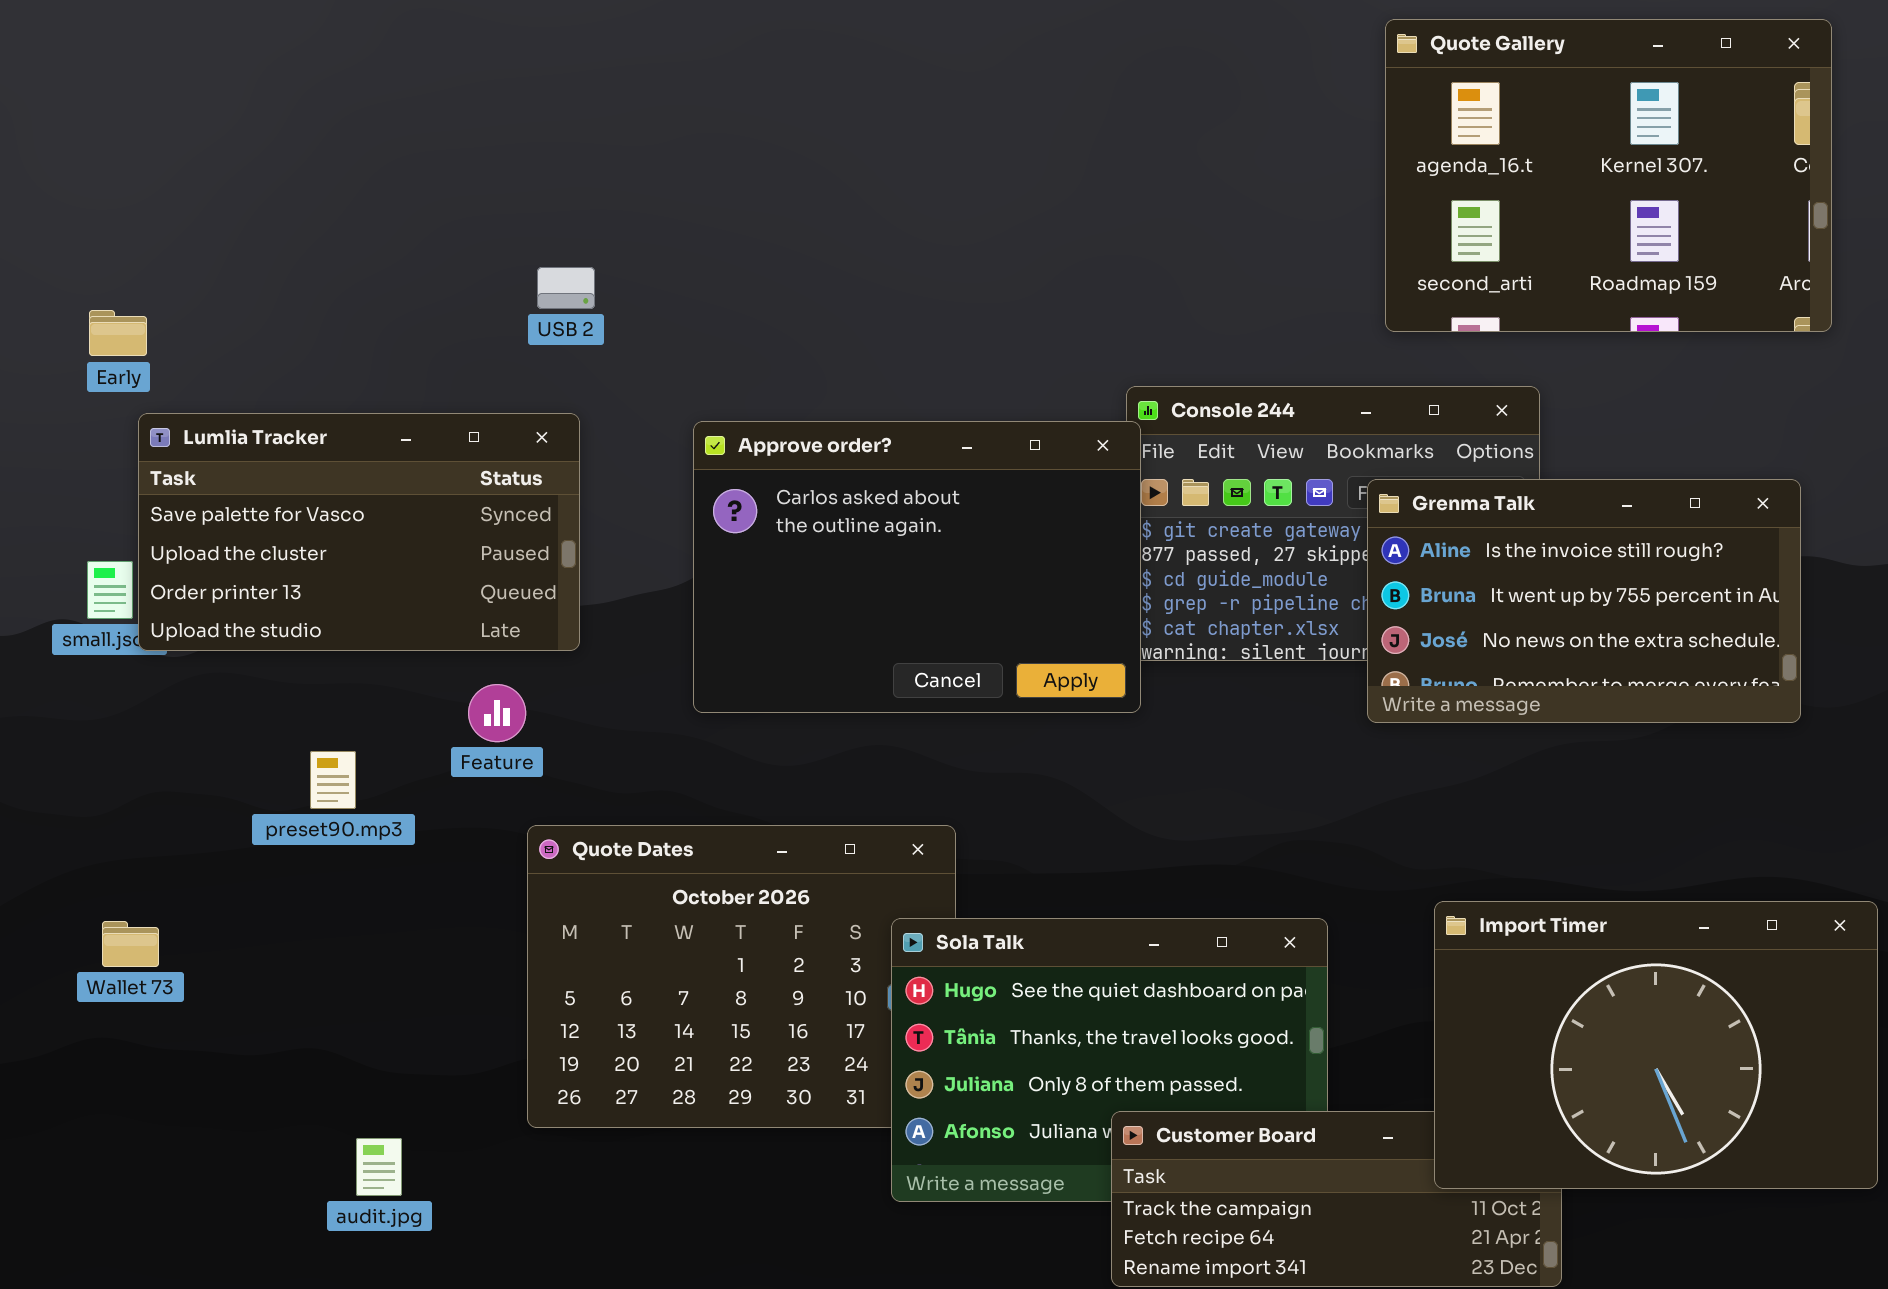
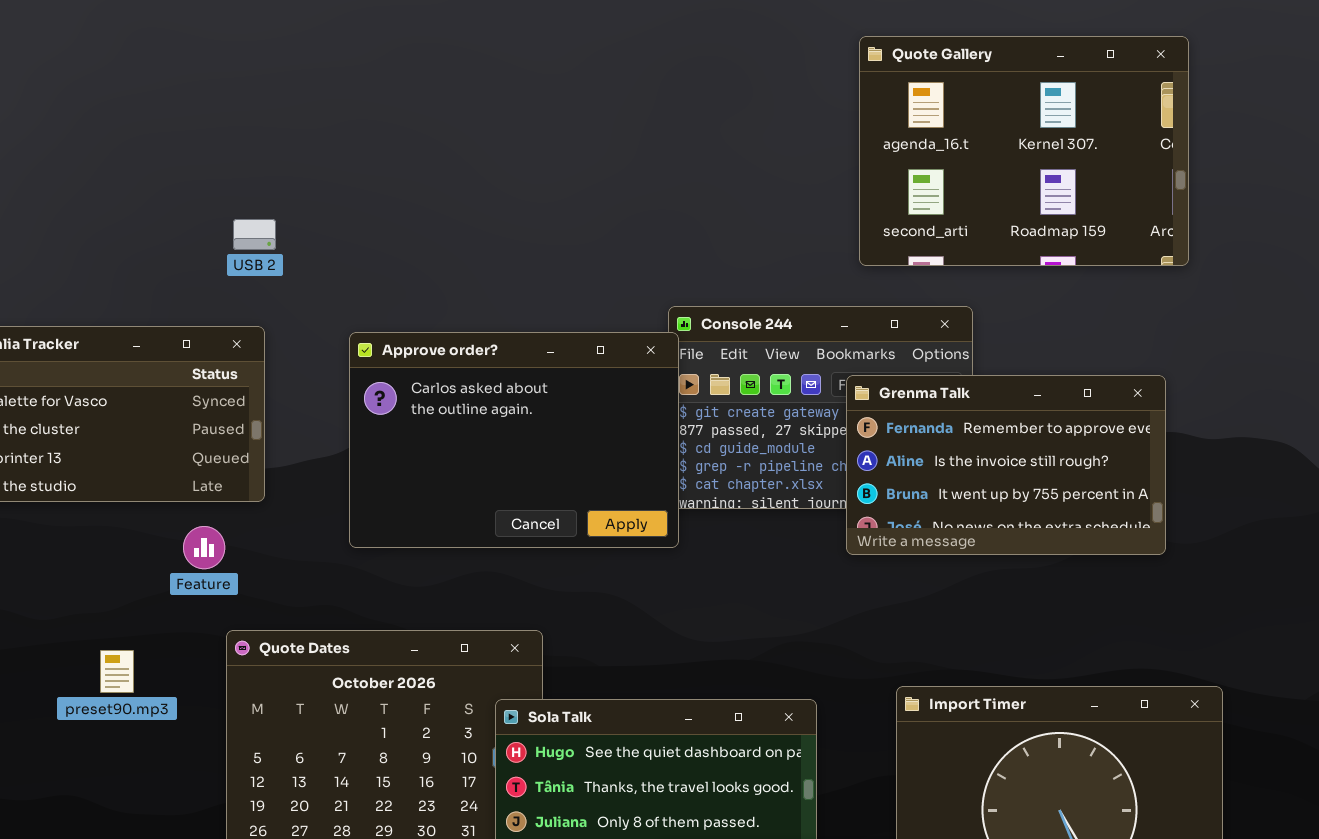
Grenma Talk: [1367,479,1801,723] -> [846,375,1166,555], scrolled up 1 row
preset90.mp3: [310,751,356,809] -> [100,650,134,693], moved

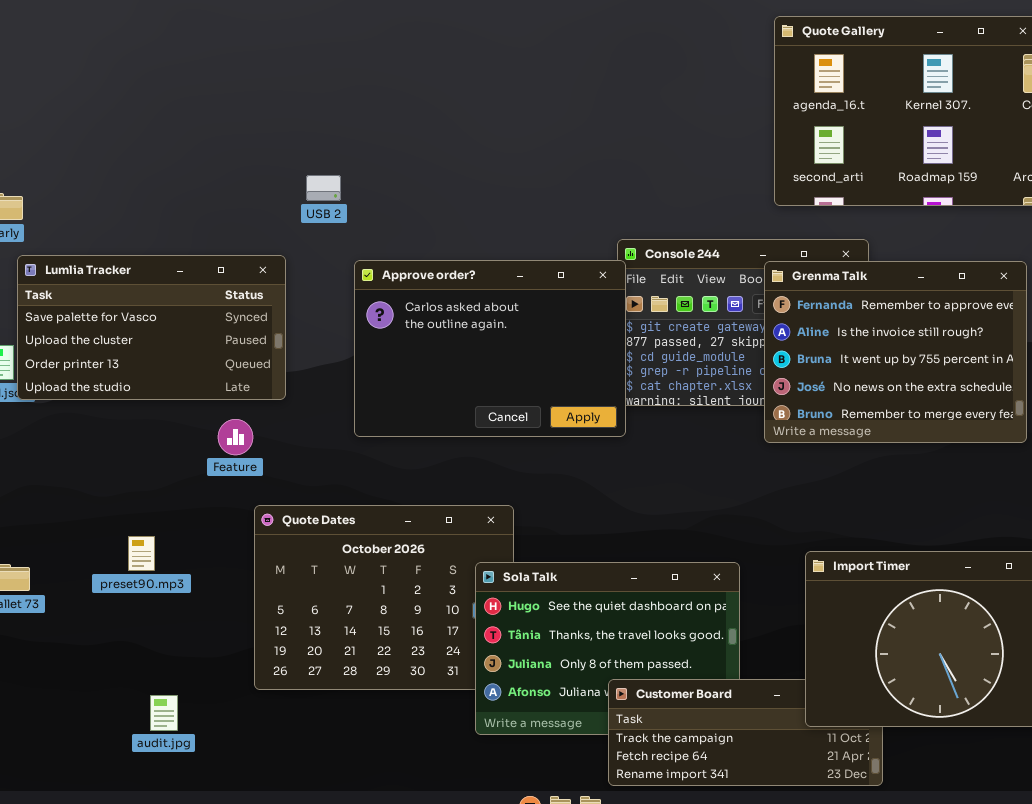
USB 2: [233,219,276,250] -> [306,175,341,201], moved
Grenma Talk: [846,375,1166,555] -> [764,261,1027,443], resized
preset90.mp3: [100,650,134,693] -> [128,536,155,571], moved

